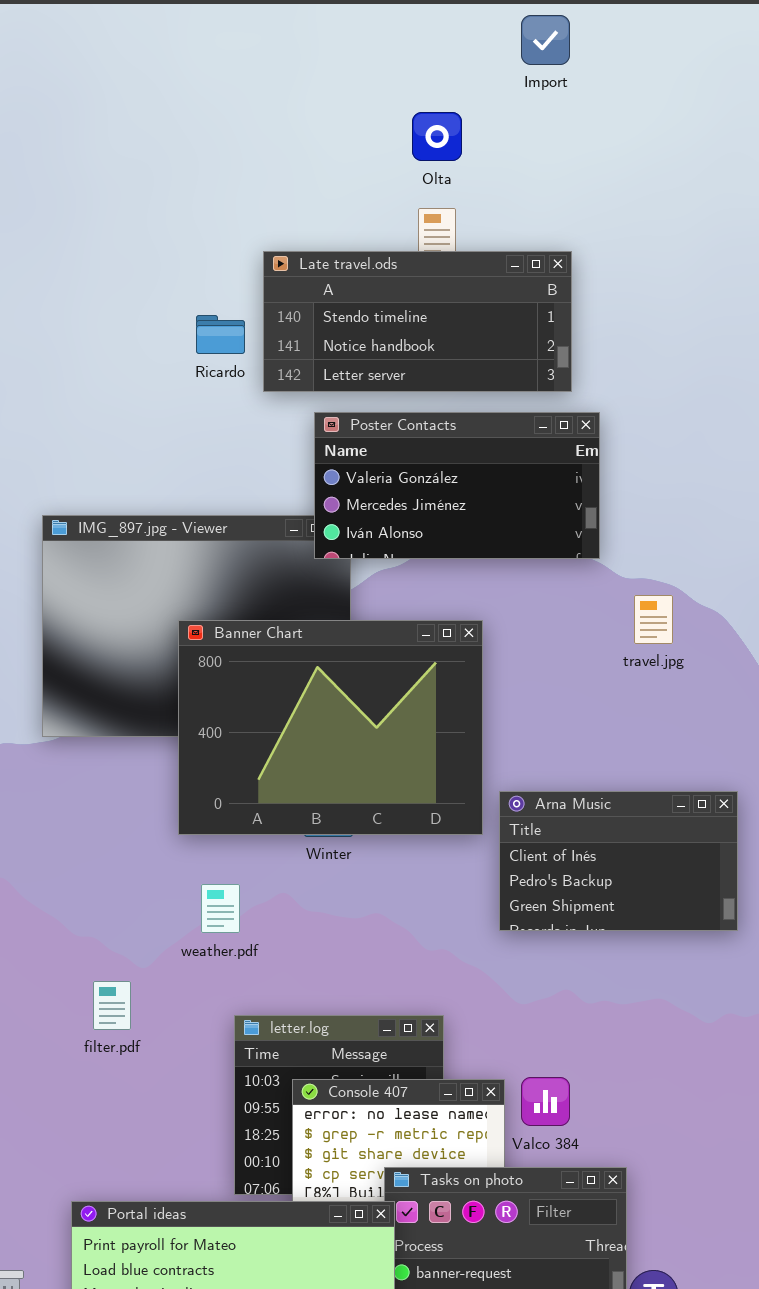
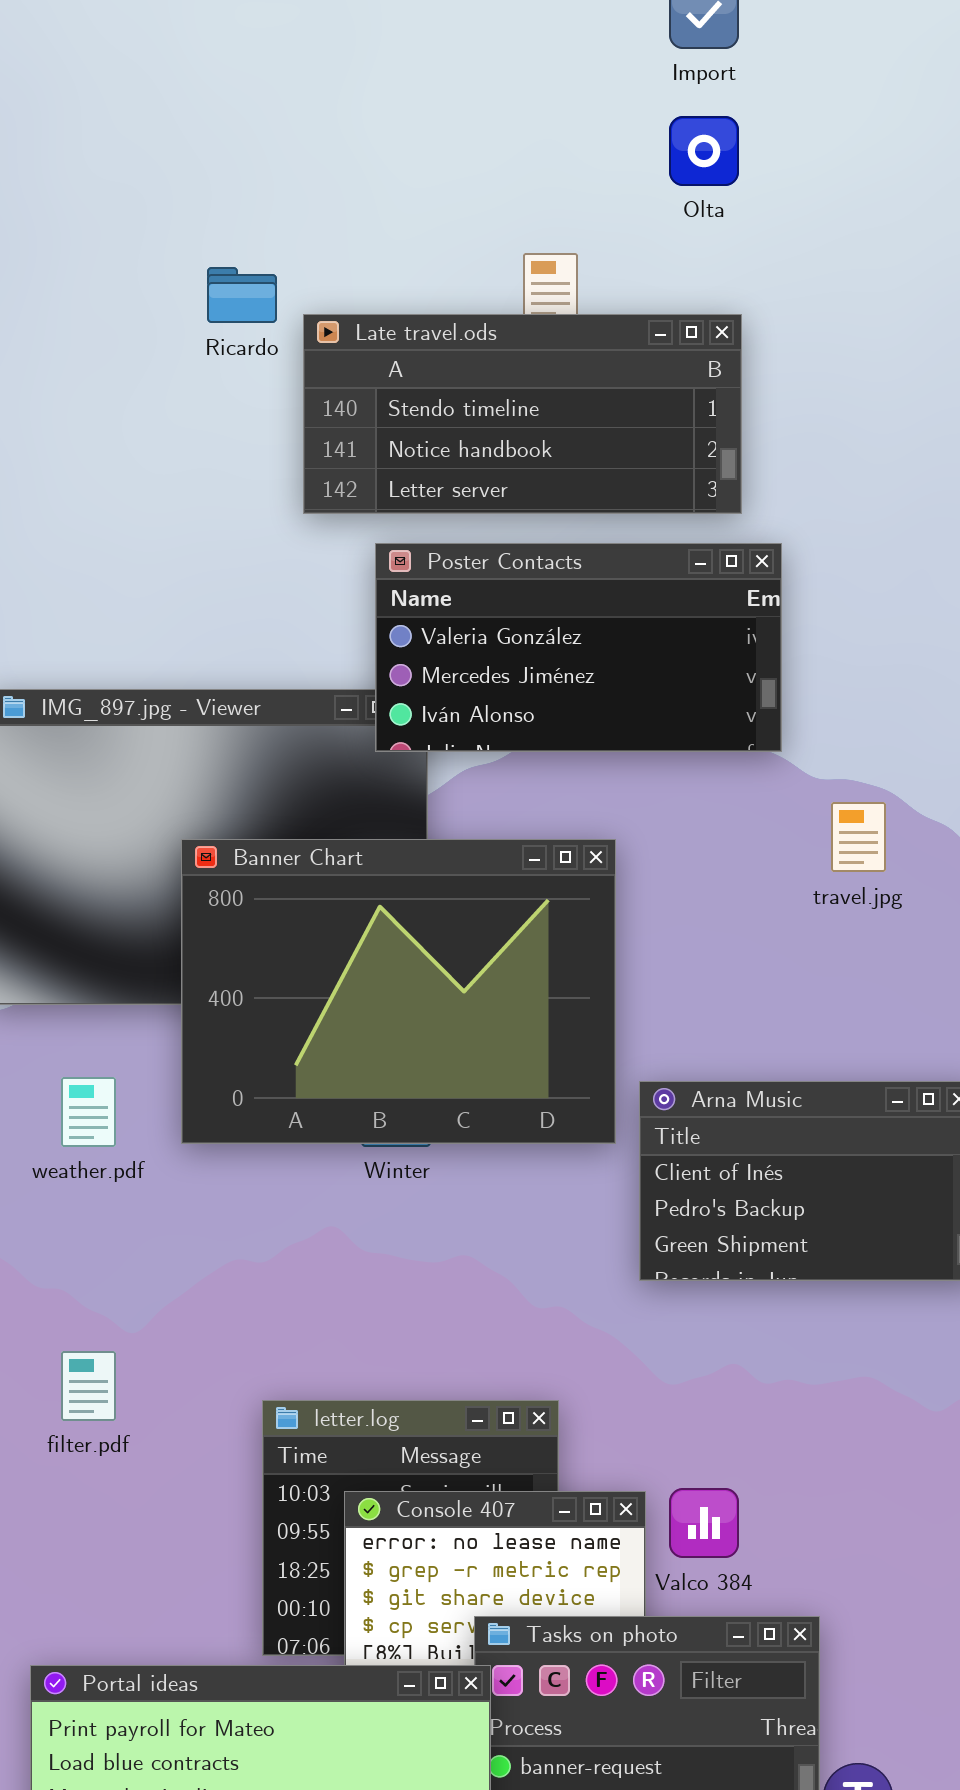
Olta: [412,112,462,161] -> [669,116,739,186], moved
Ricardo: [196,315,245,354] -> [207,267,277,323], moved
weather.pdf: [201,884,240,933] -> [61,1077,116,1147], moved

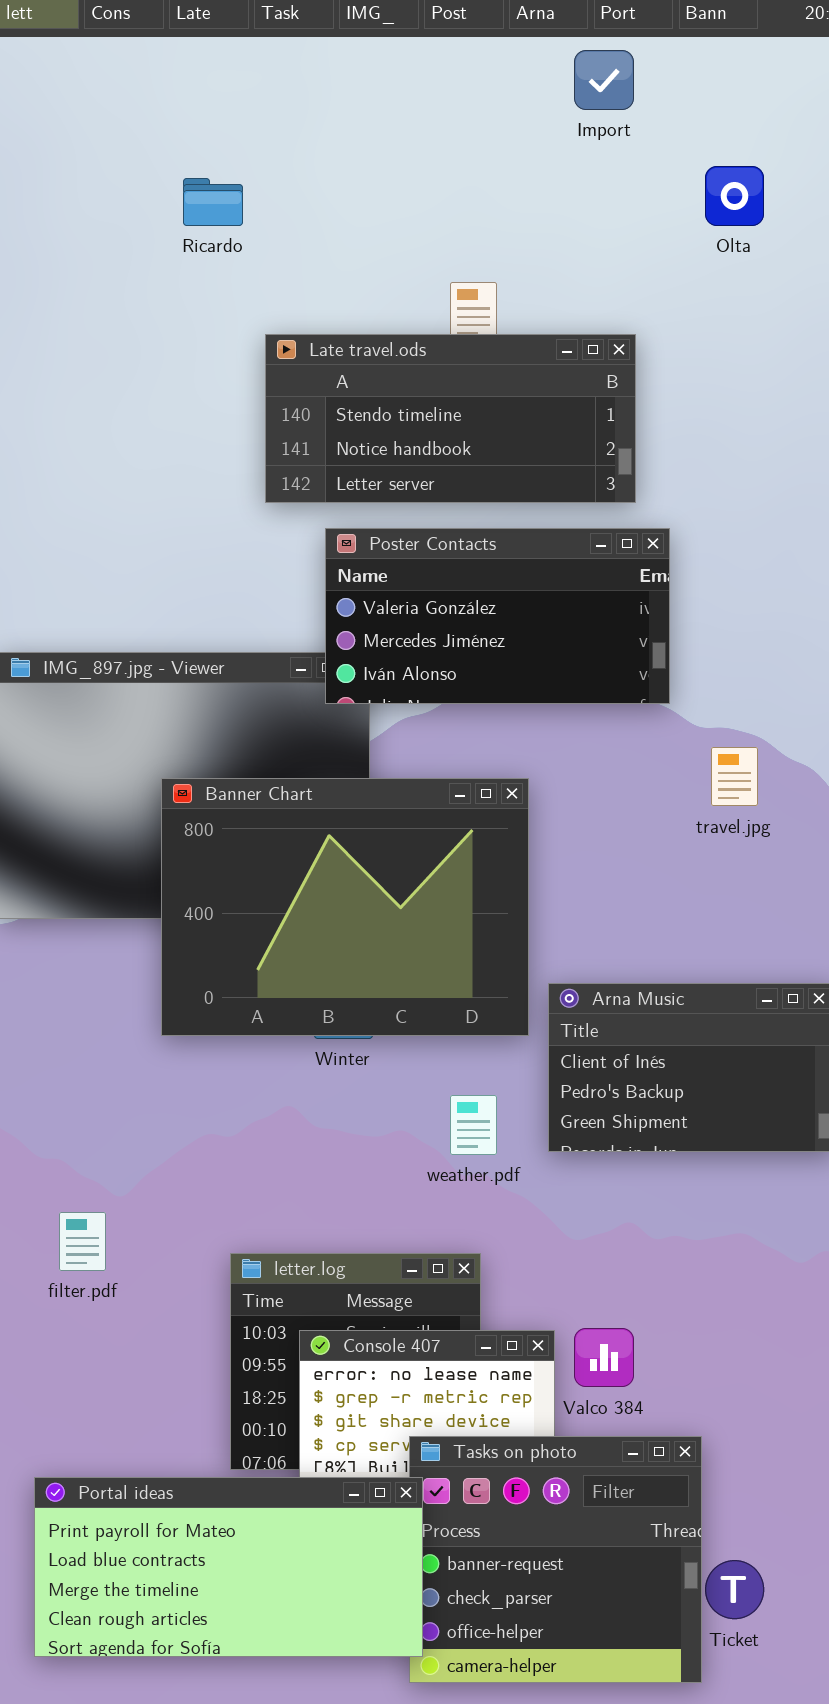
Olta: [669,116,739,186] -> [705,166,764,226], moved
Ricardo: [207,267,277,323] -> [183,178,243,226], moved
weather.pdf: [61,1077,116,1147] -> [450,1095,497,1155], moved

